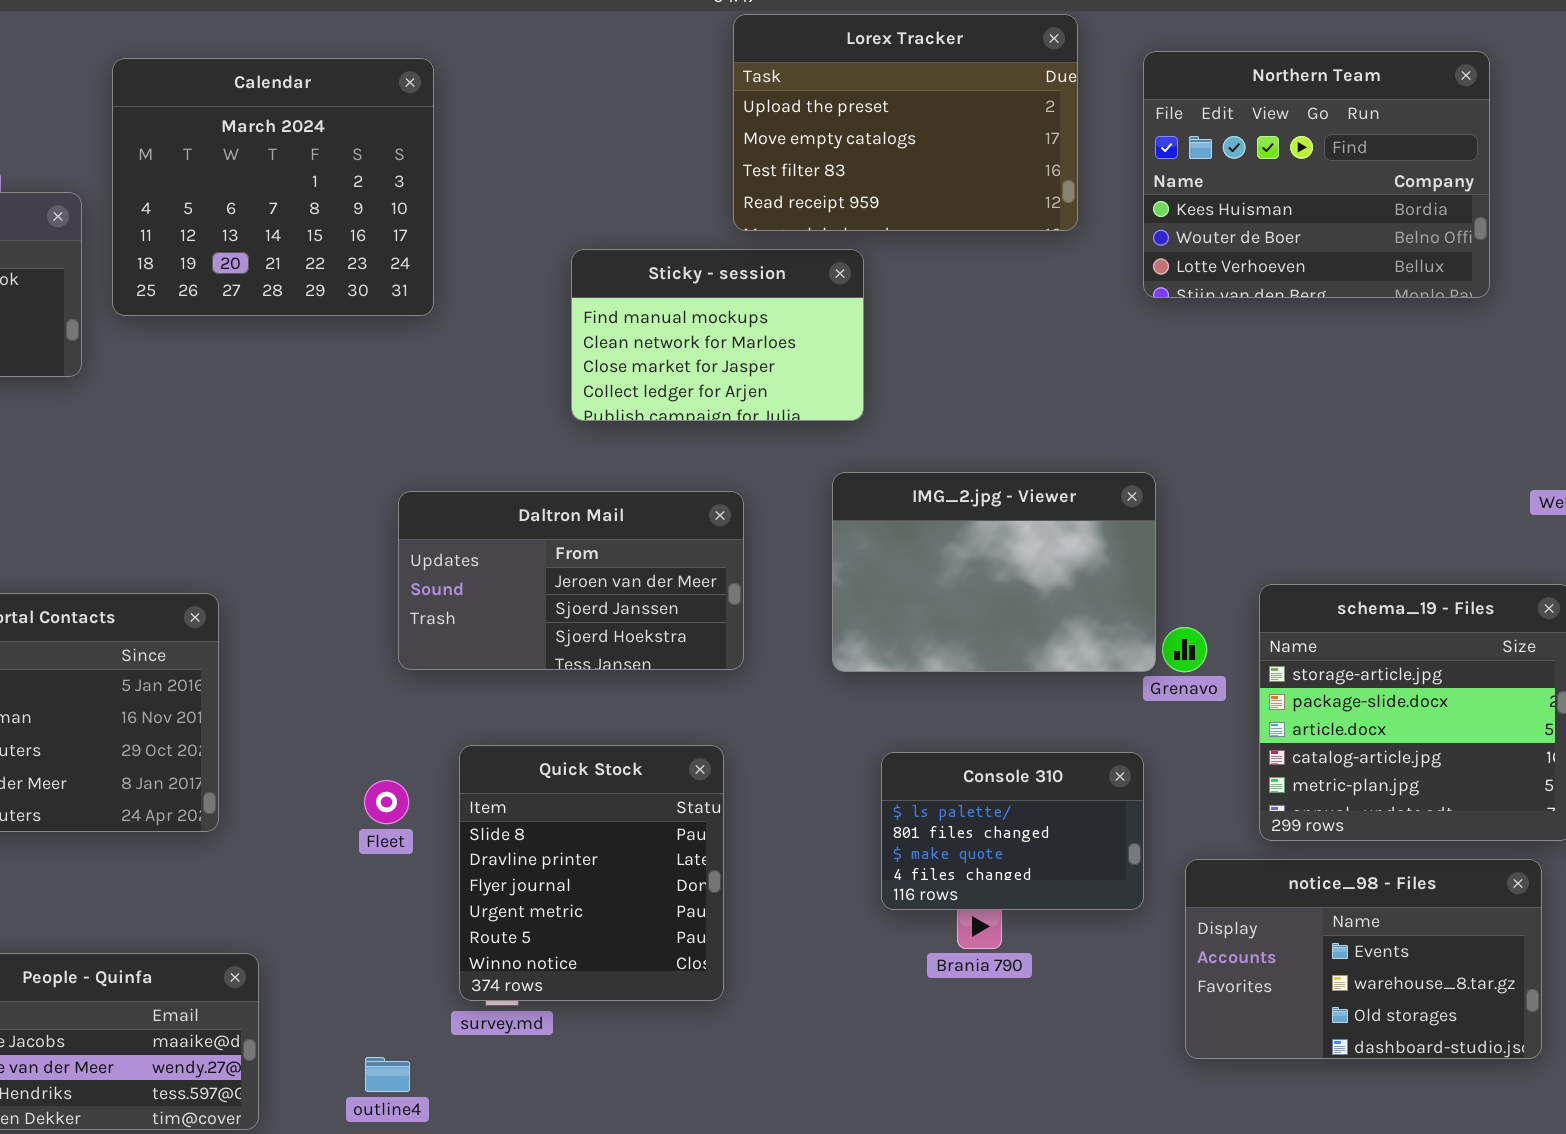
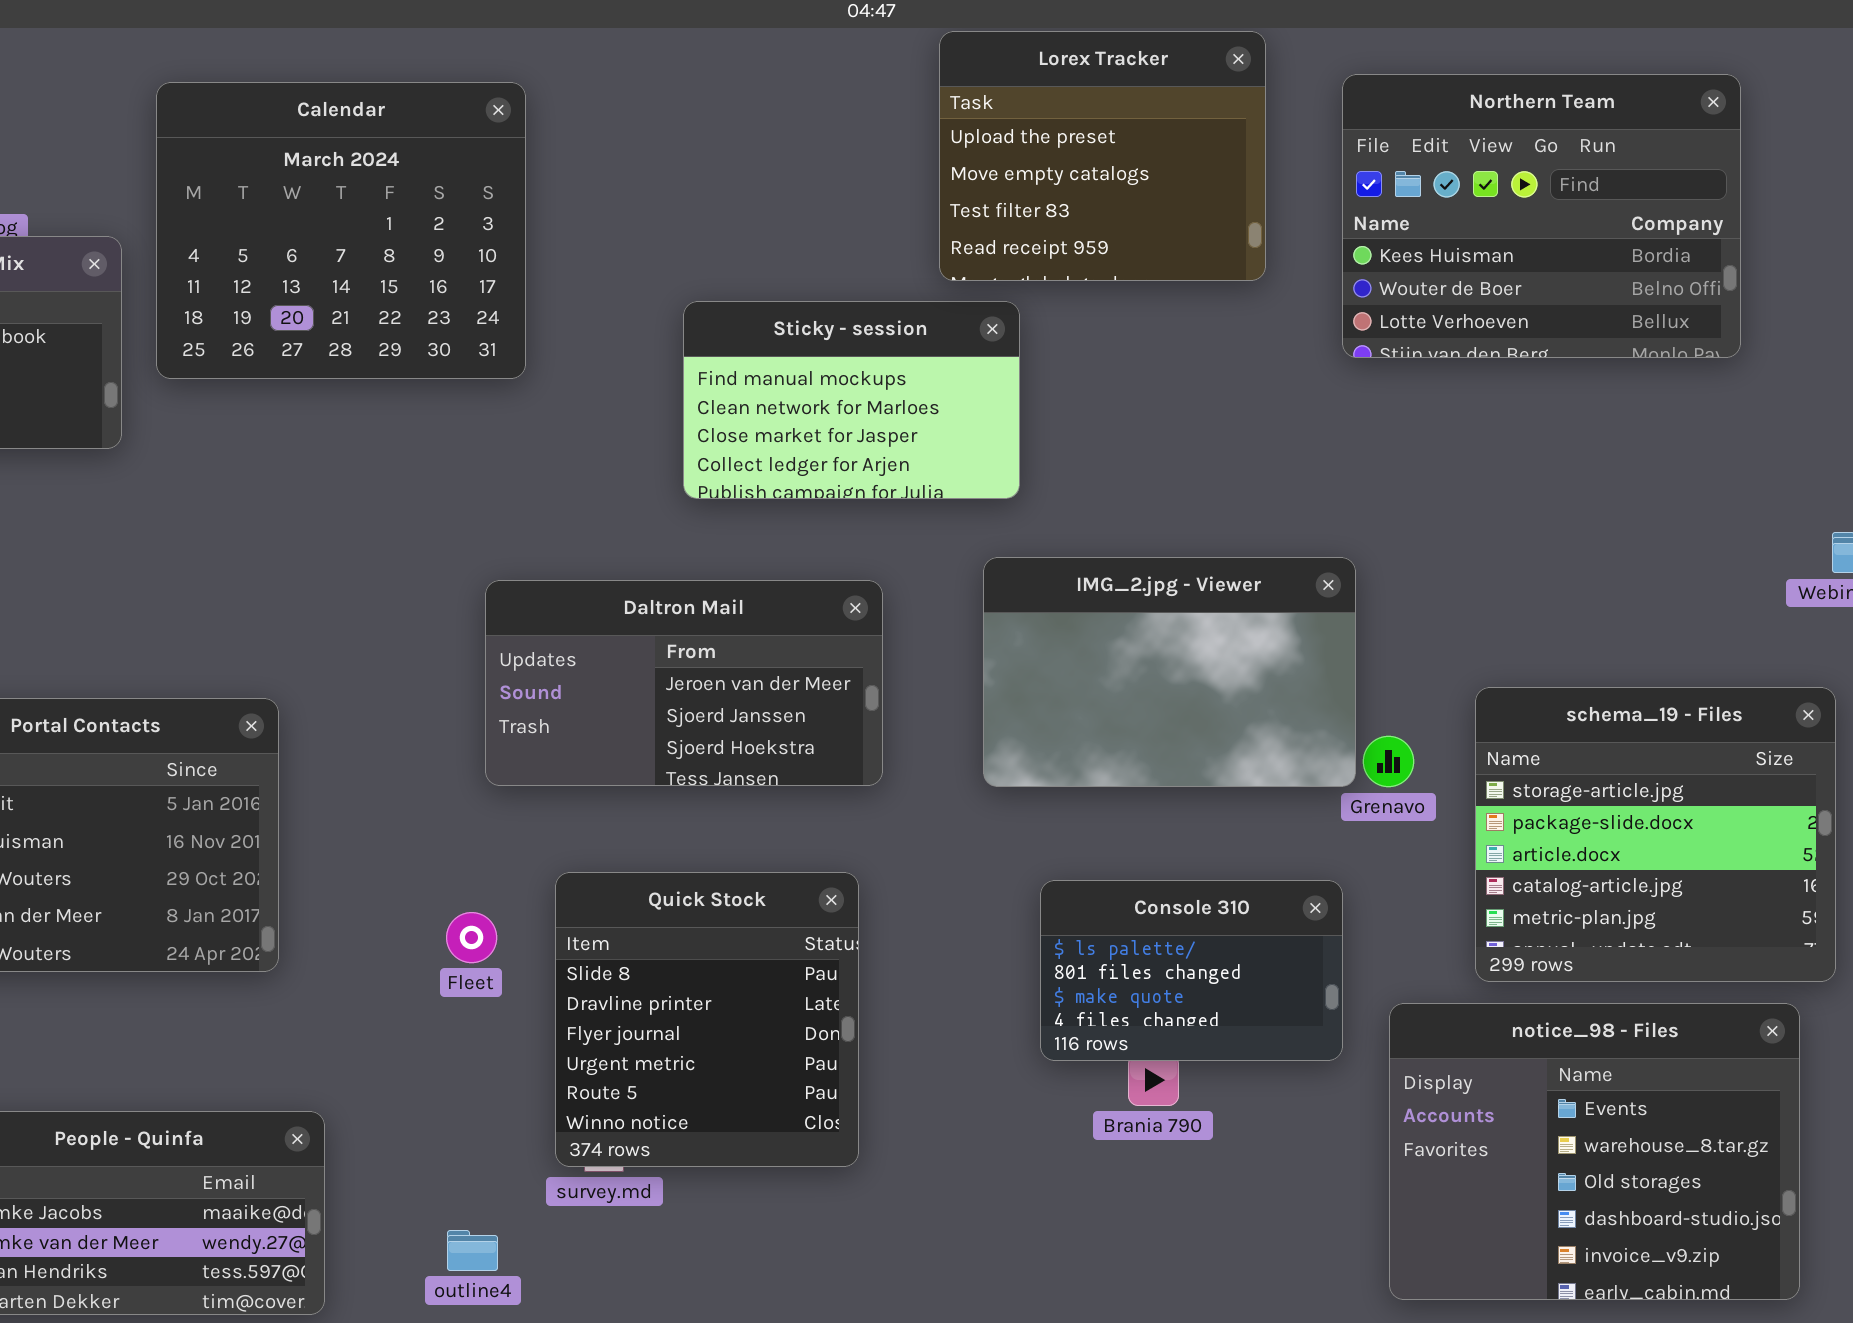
Lorex Tracker: [733,14,1078,231] -> [939,31,1266,281], resized
notice_98 - Files: [1185,859,1542,1059] -> [1389,1003,1800,1300], resized

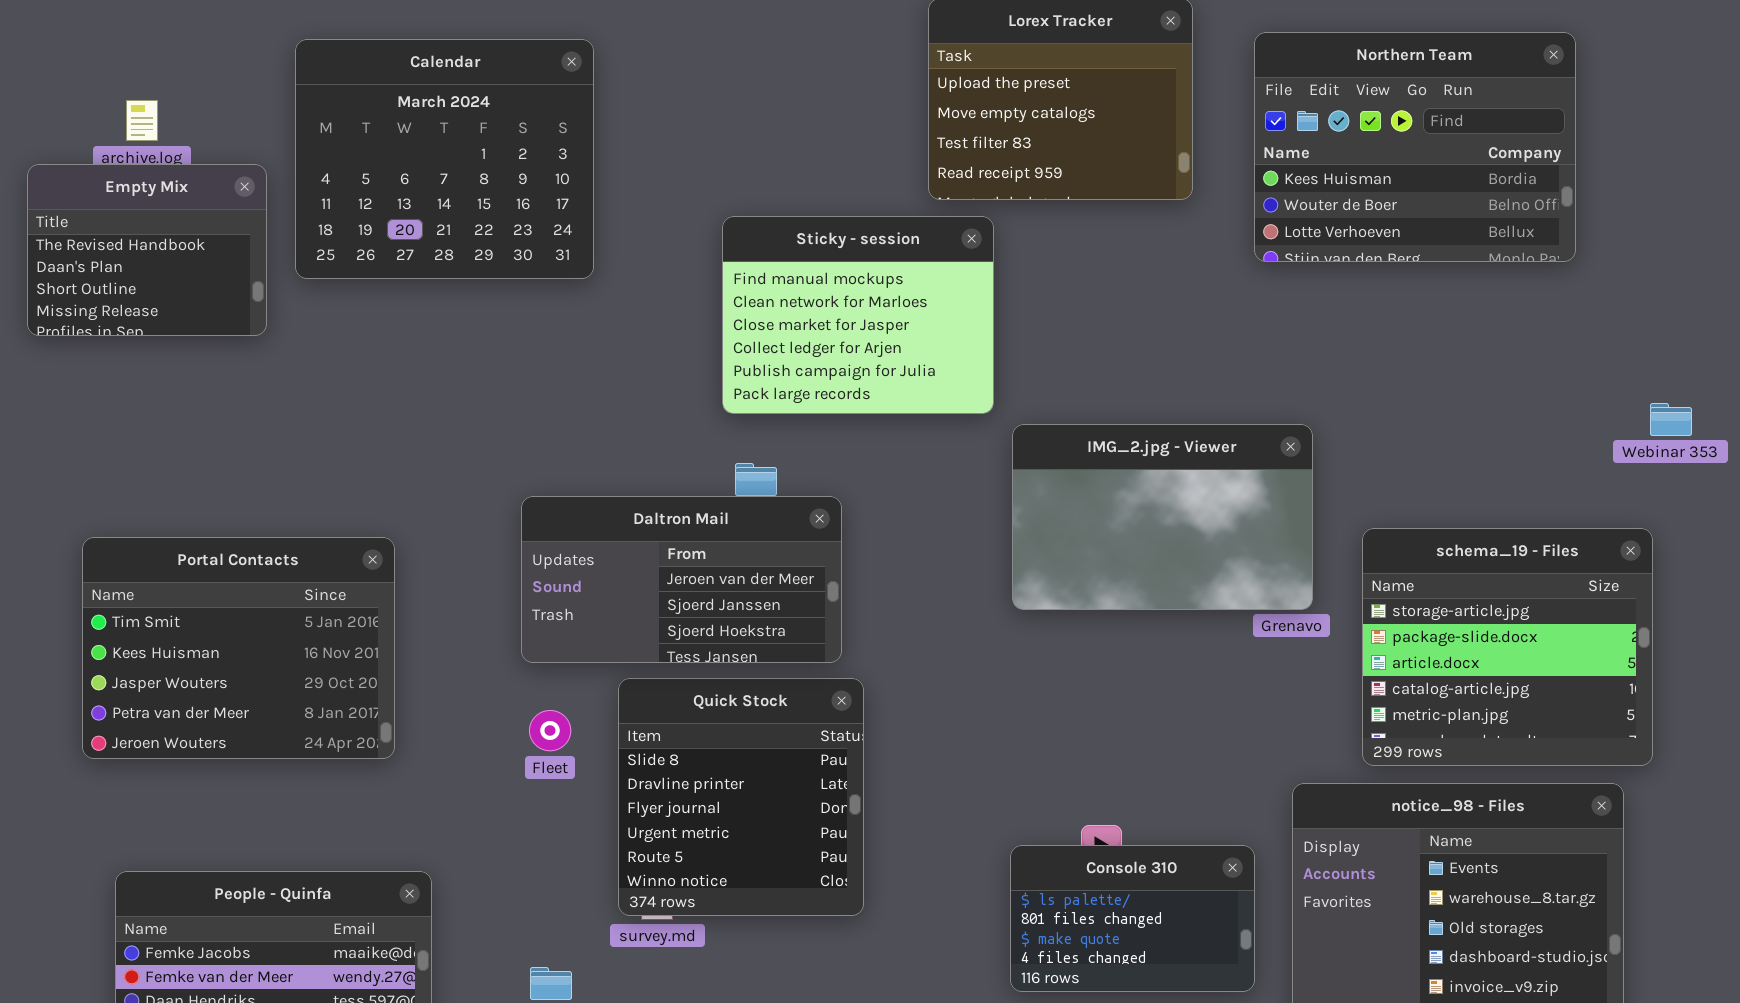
Sticky - session: [683,301,1020,499] -> [722,216,994,414], resized
IMG_2.jpg - Viewer: [983,557,1356,787] -> [1012,424,1313,610], moved
Daltron Mail: [485,580,883,786] -> [521,496,842,663], moved
Console 310: [1040,880,1343,1061] -> [1010,845,1255,992], moved

